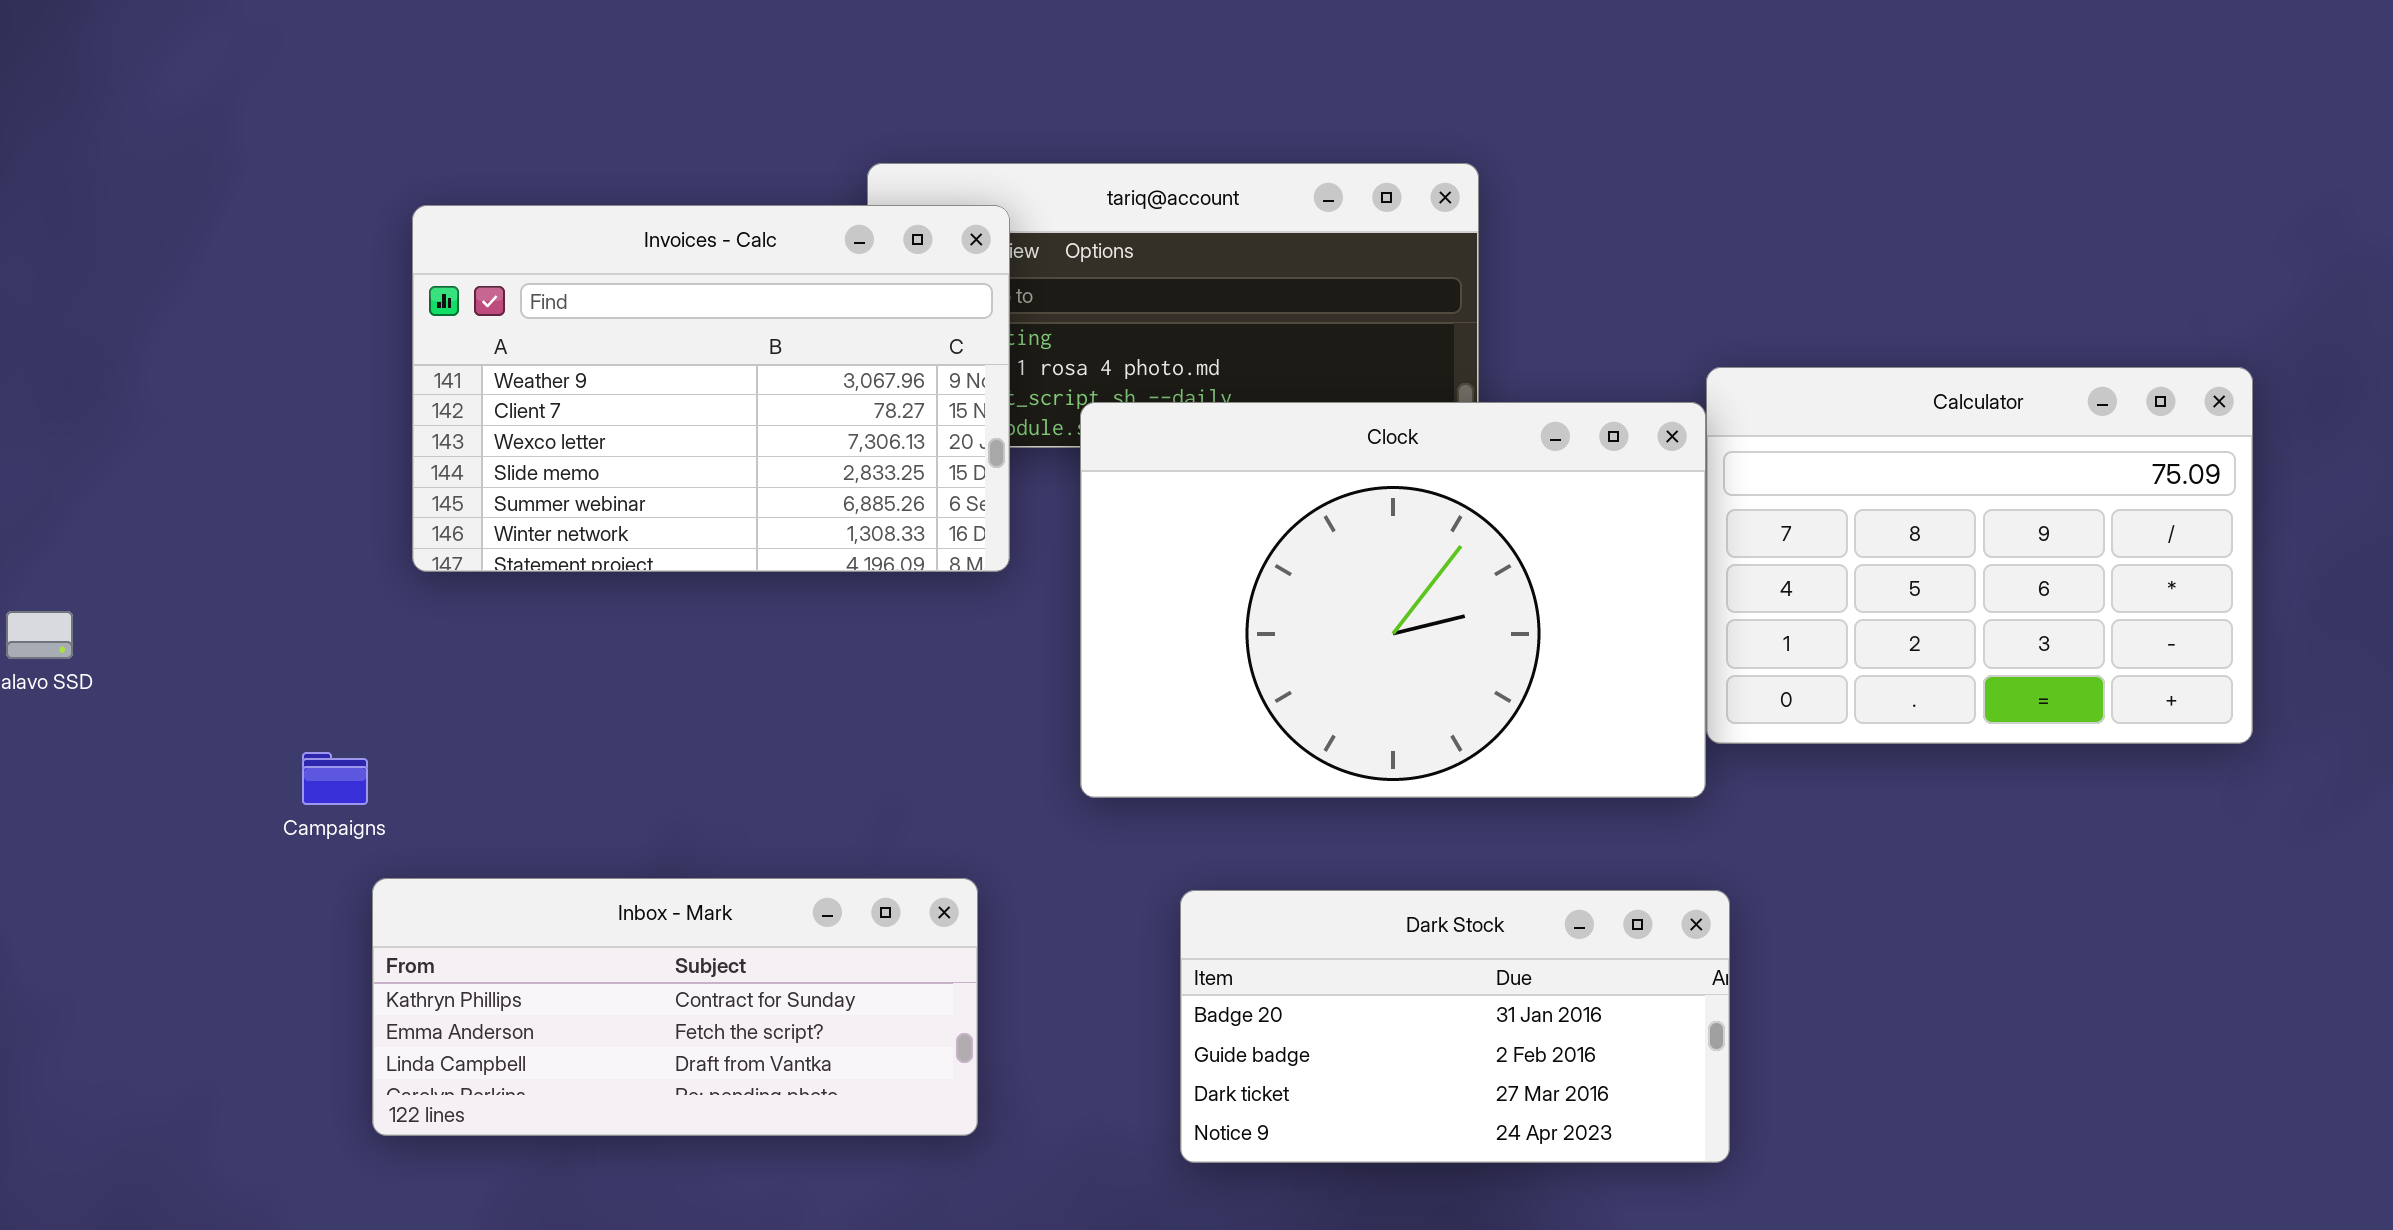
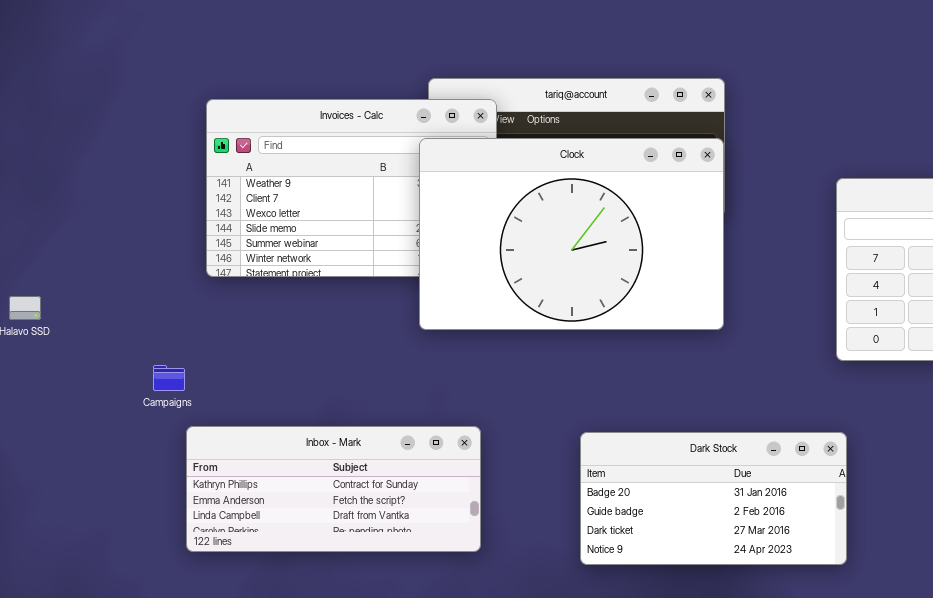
Clock: [1080,402,1706,798] -> [419,138,724,330], moved

